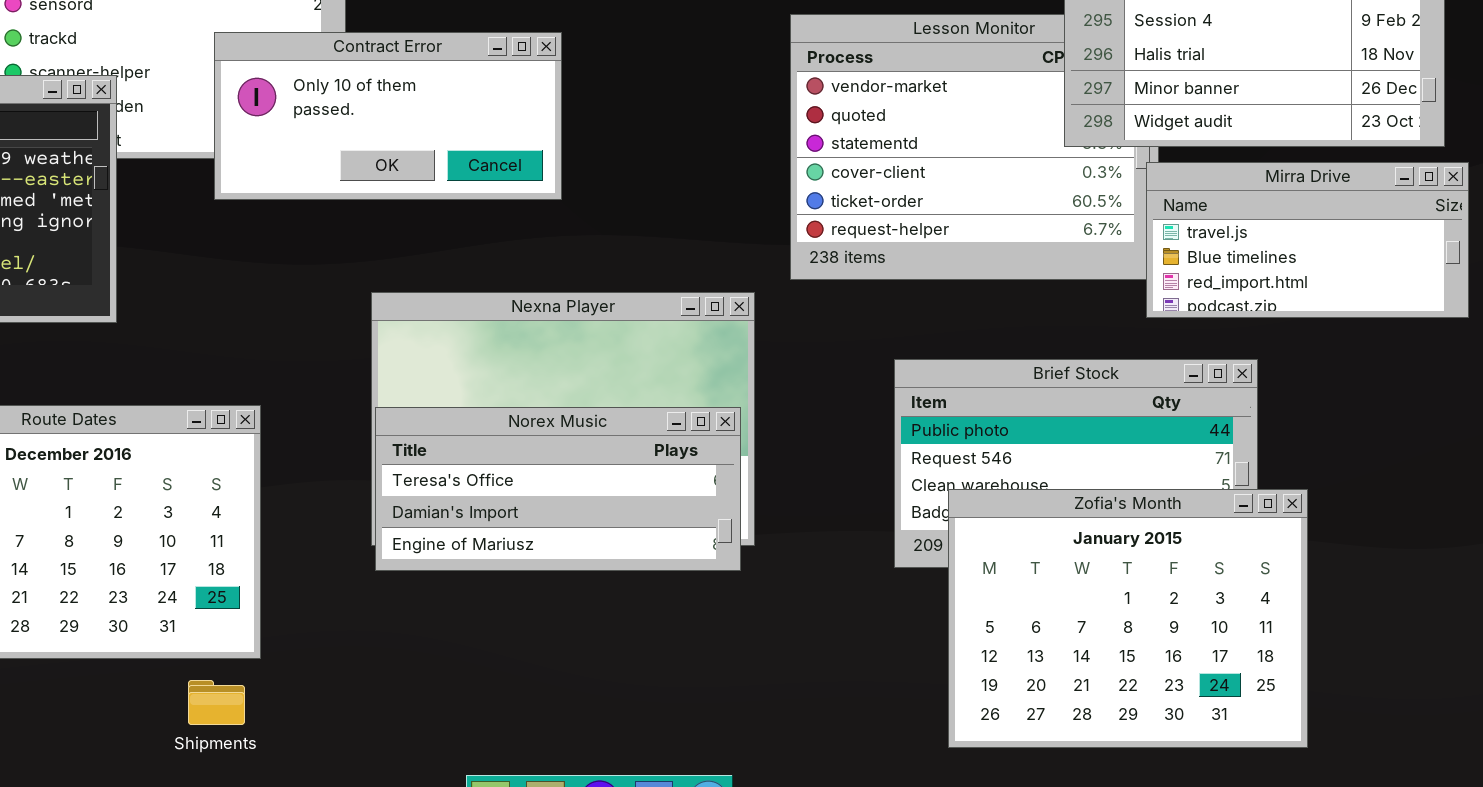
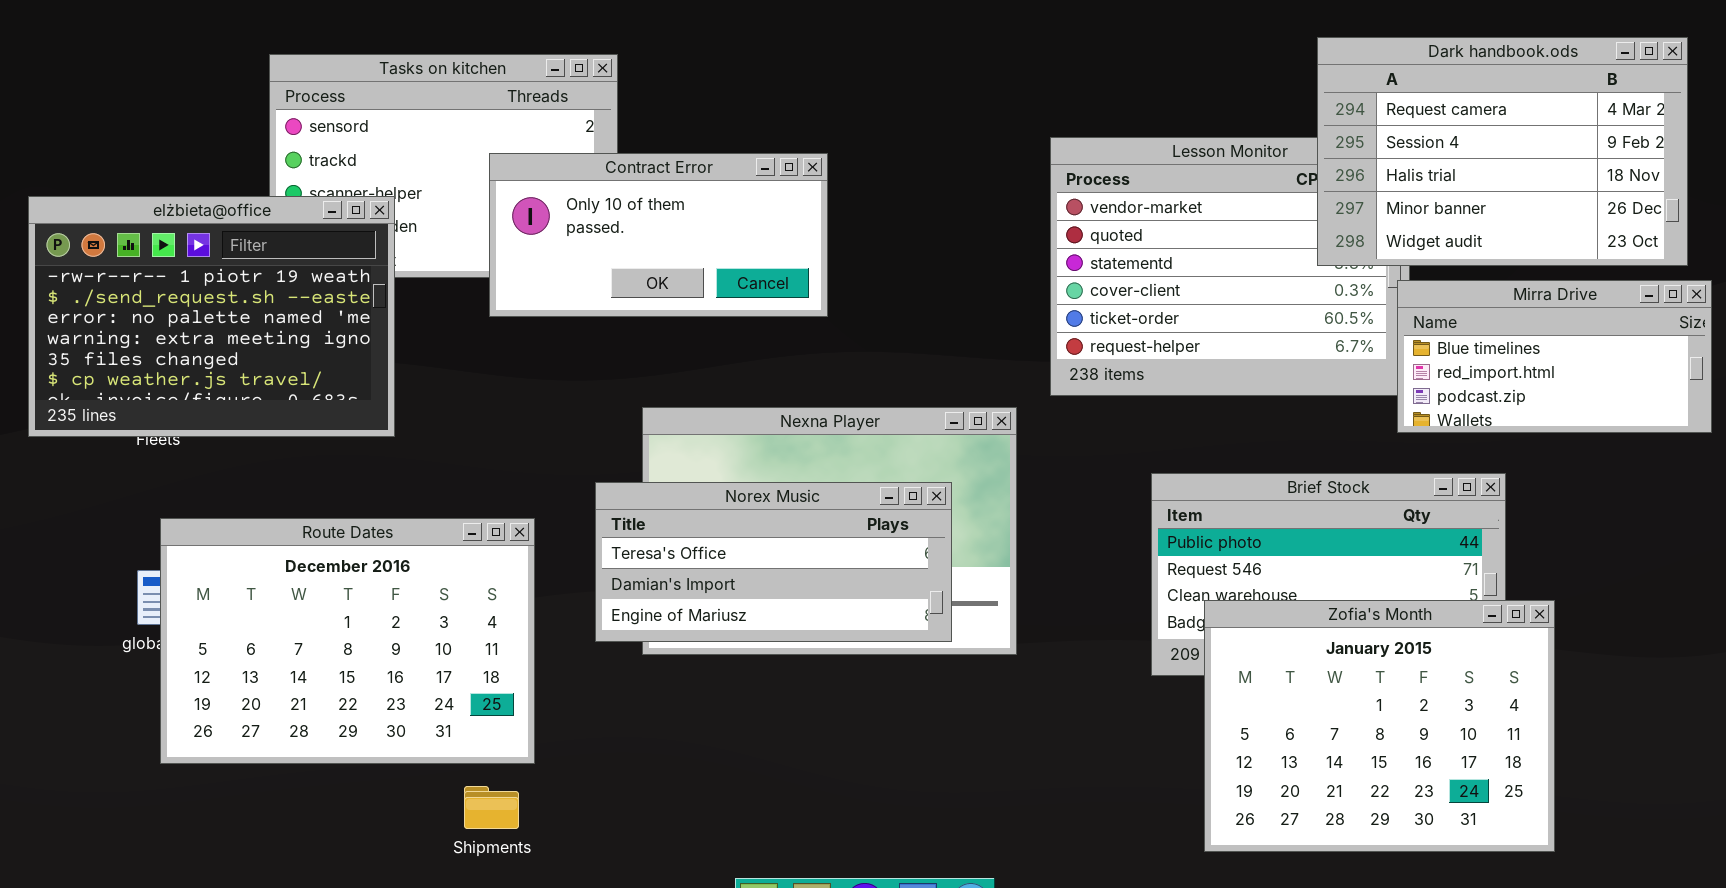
Mirra Drive: [1146,162,1469,318] -> [1397,280,1712,433], scrolled down 1 row
Norex Music: [375,407,741,571] -> [595,482,952,642], moved

